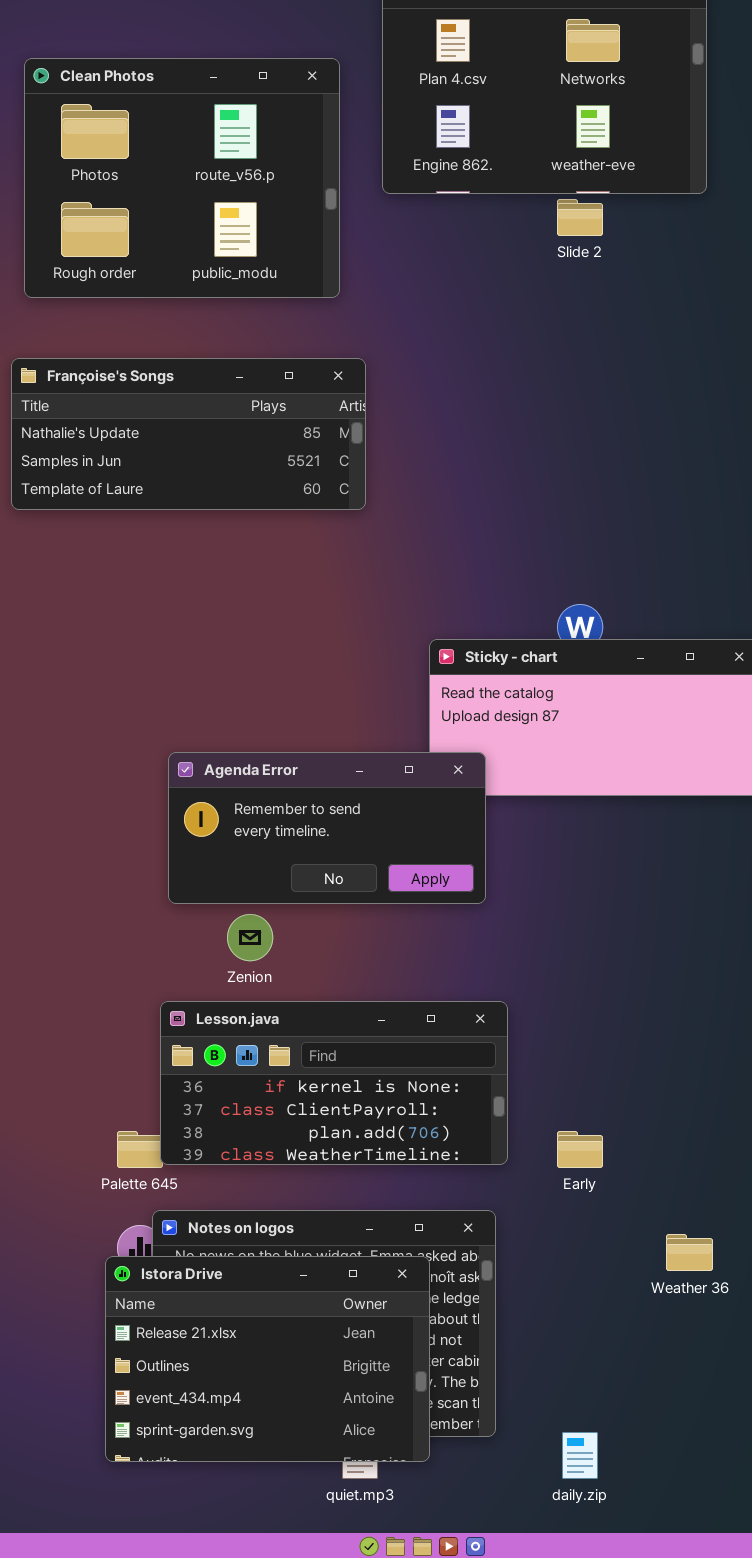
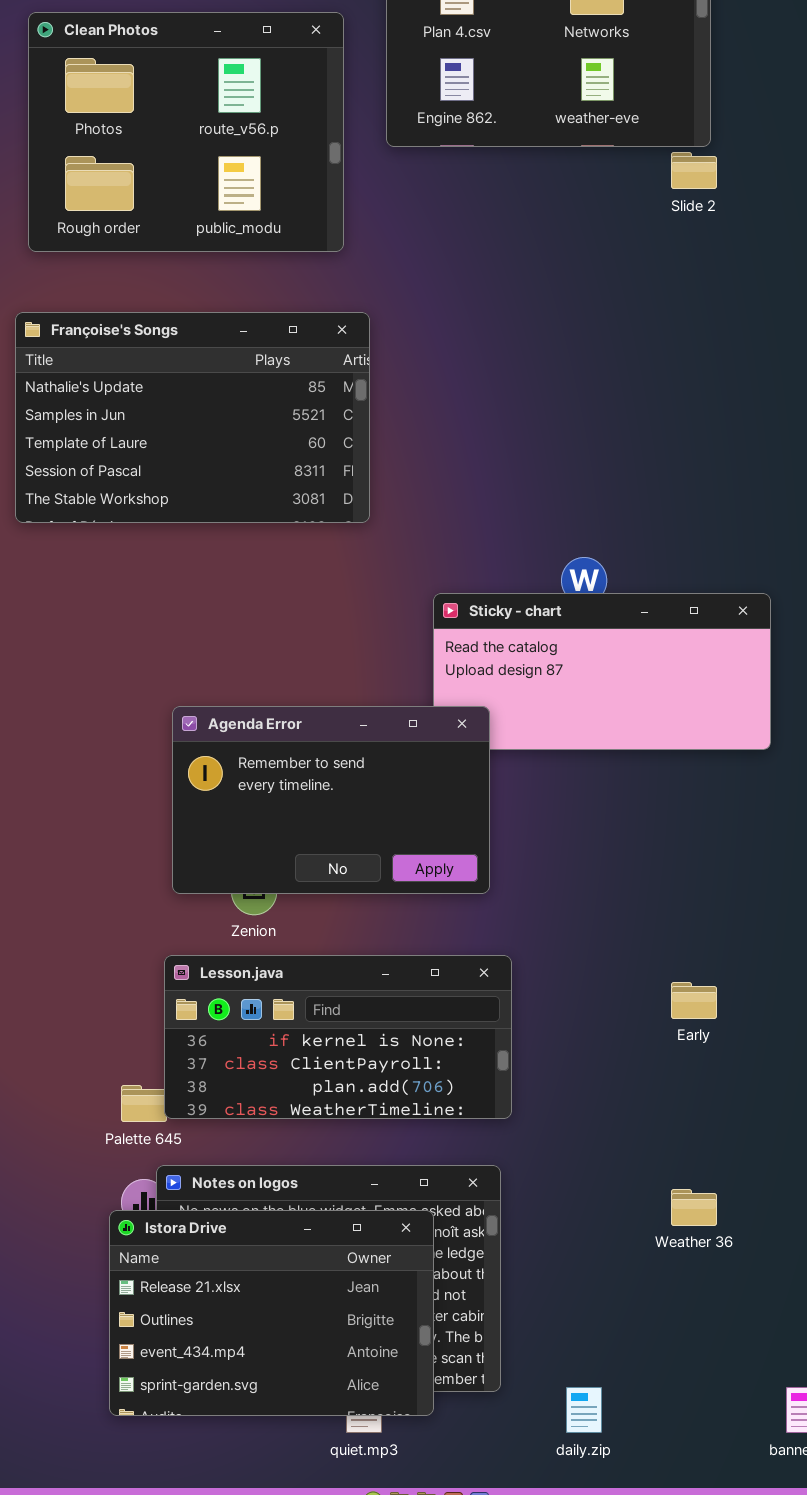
Slide 2: [557,199,603,236] -> [671,152,717,189], moved
Françoise's Songs: [11,358,366,510] -> [15,312,370,523], resized
Agenda Error: [168,752,486,904] -> [172,706,490,894], resized
Early: [557,1131,603,1168] -> [671,982,717,1019], moved

